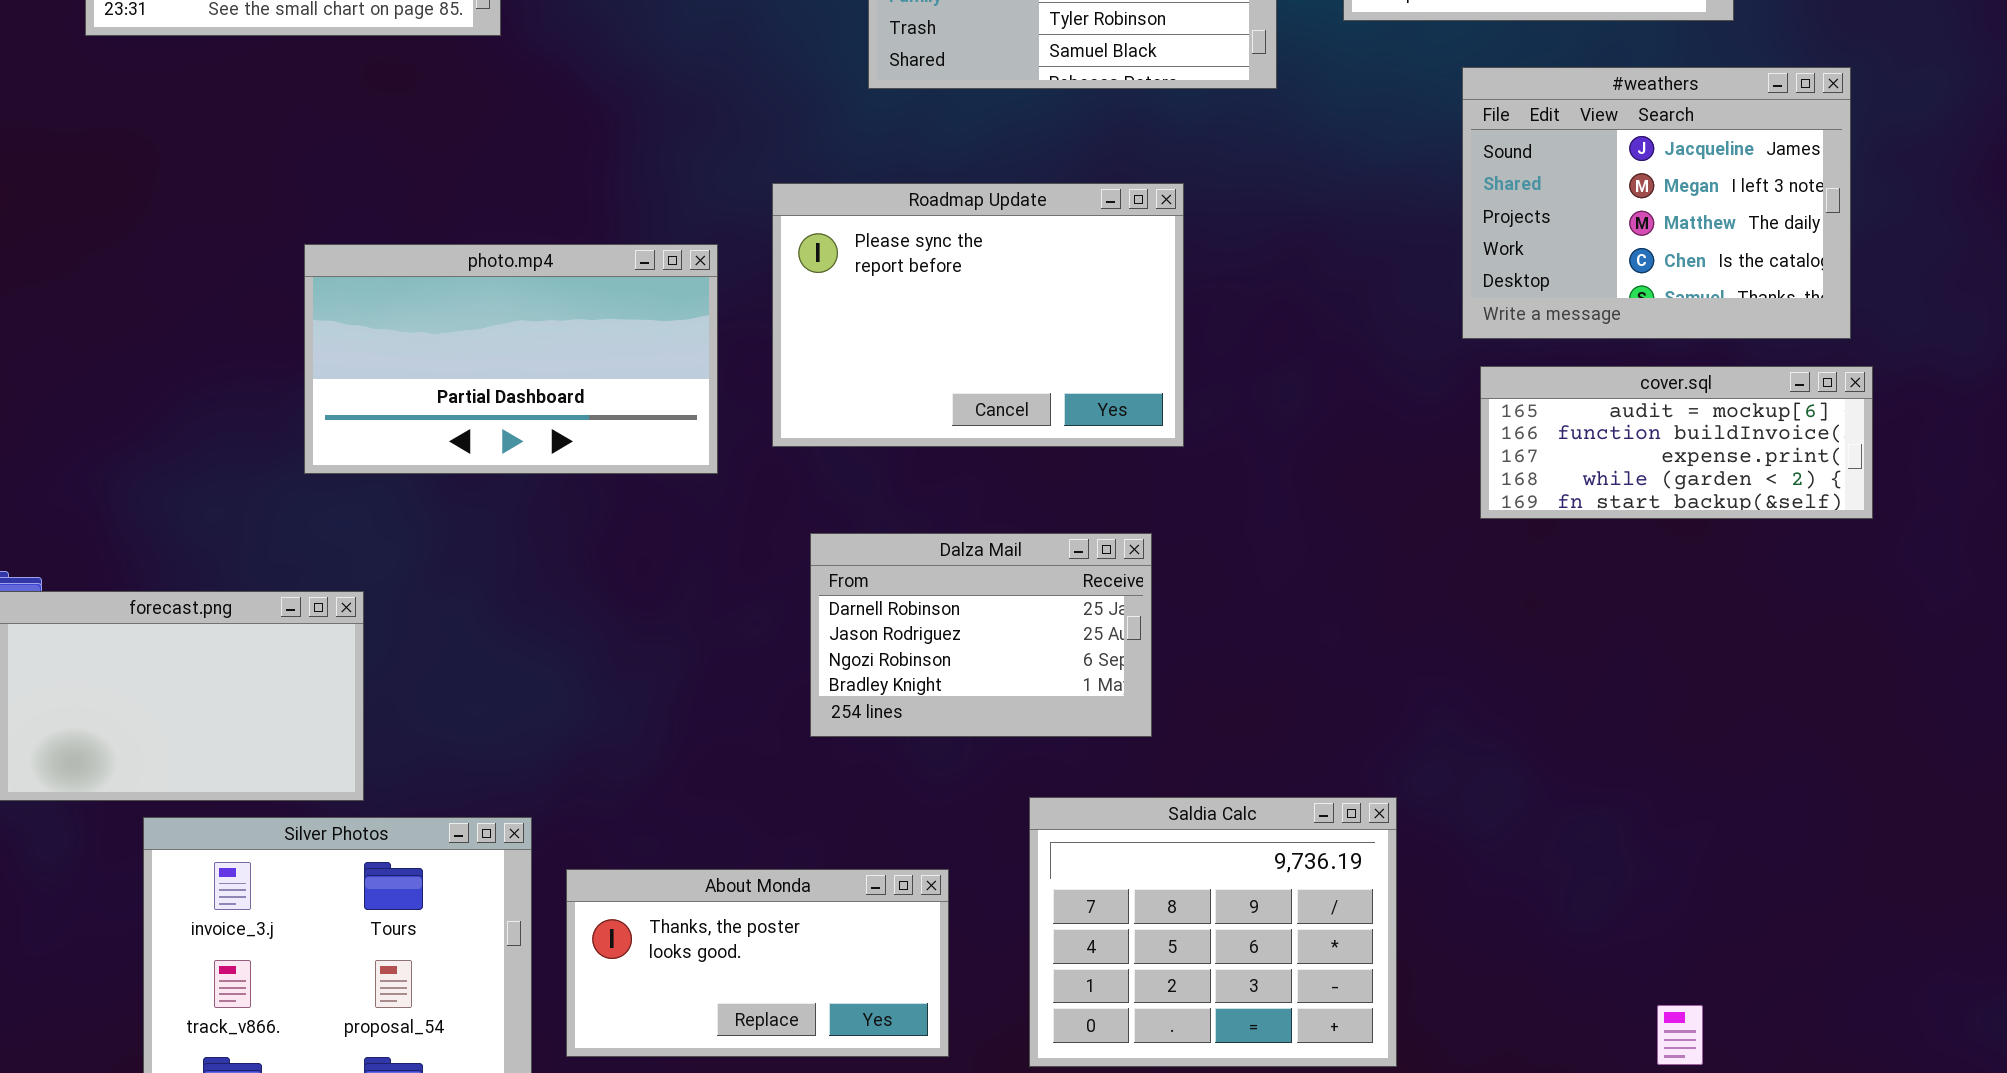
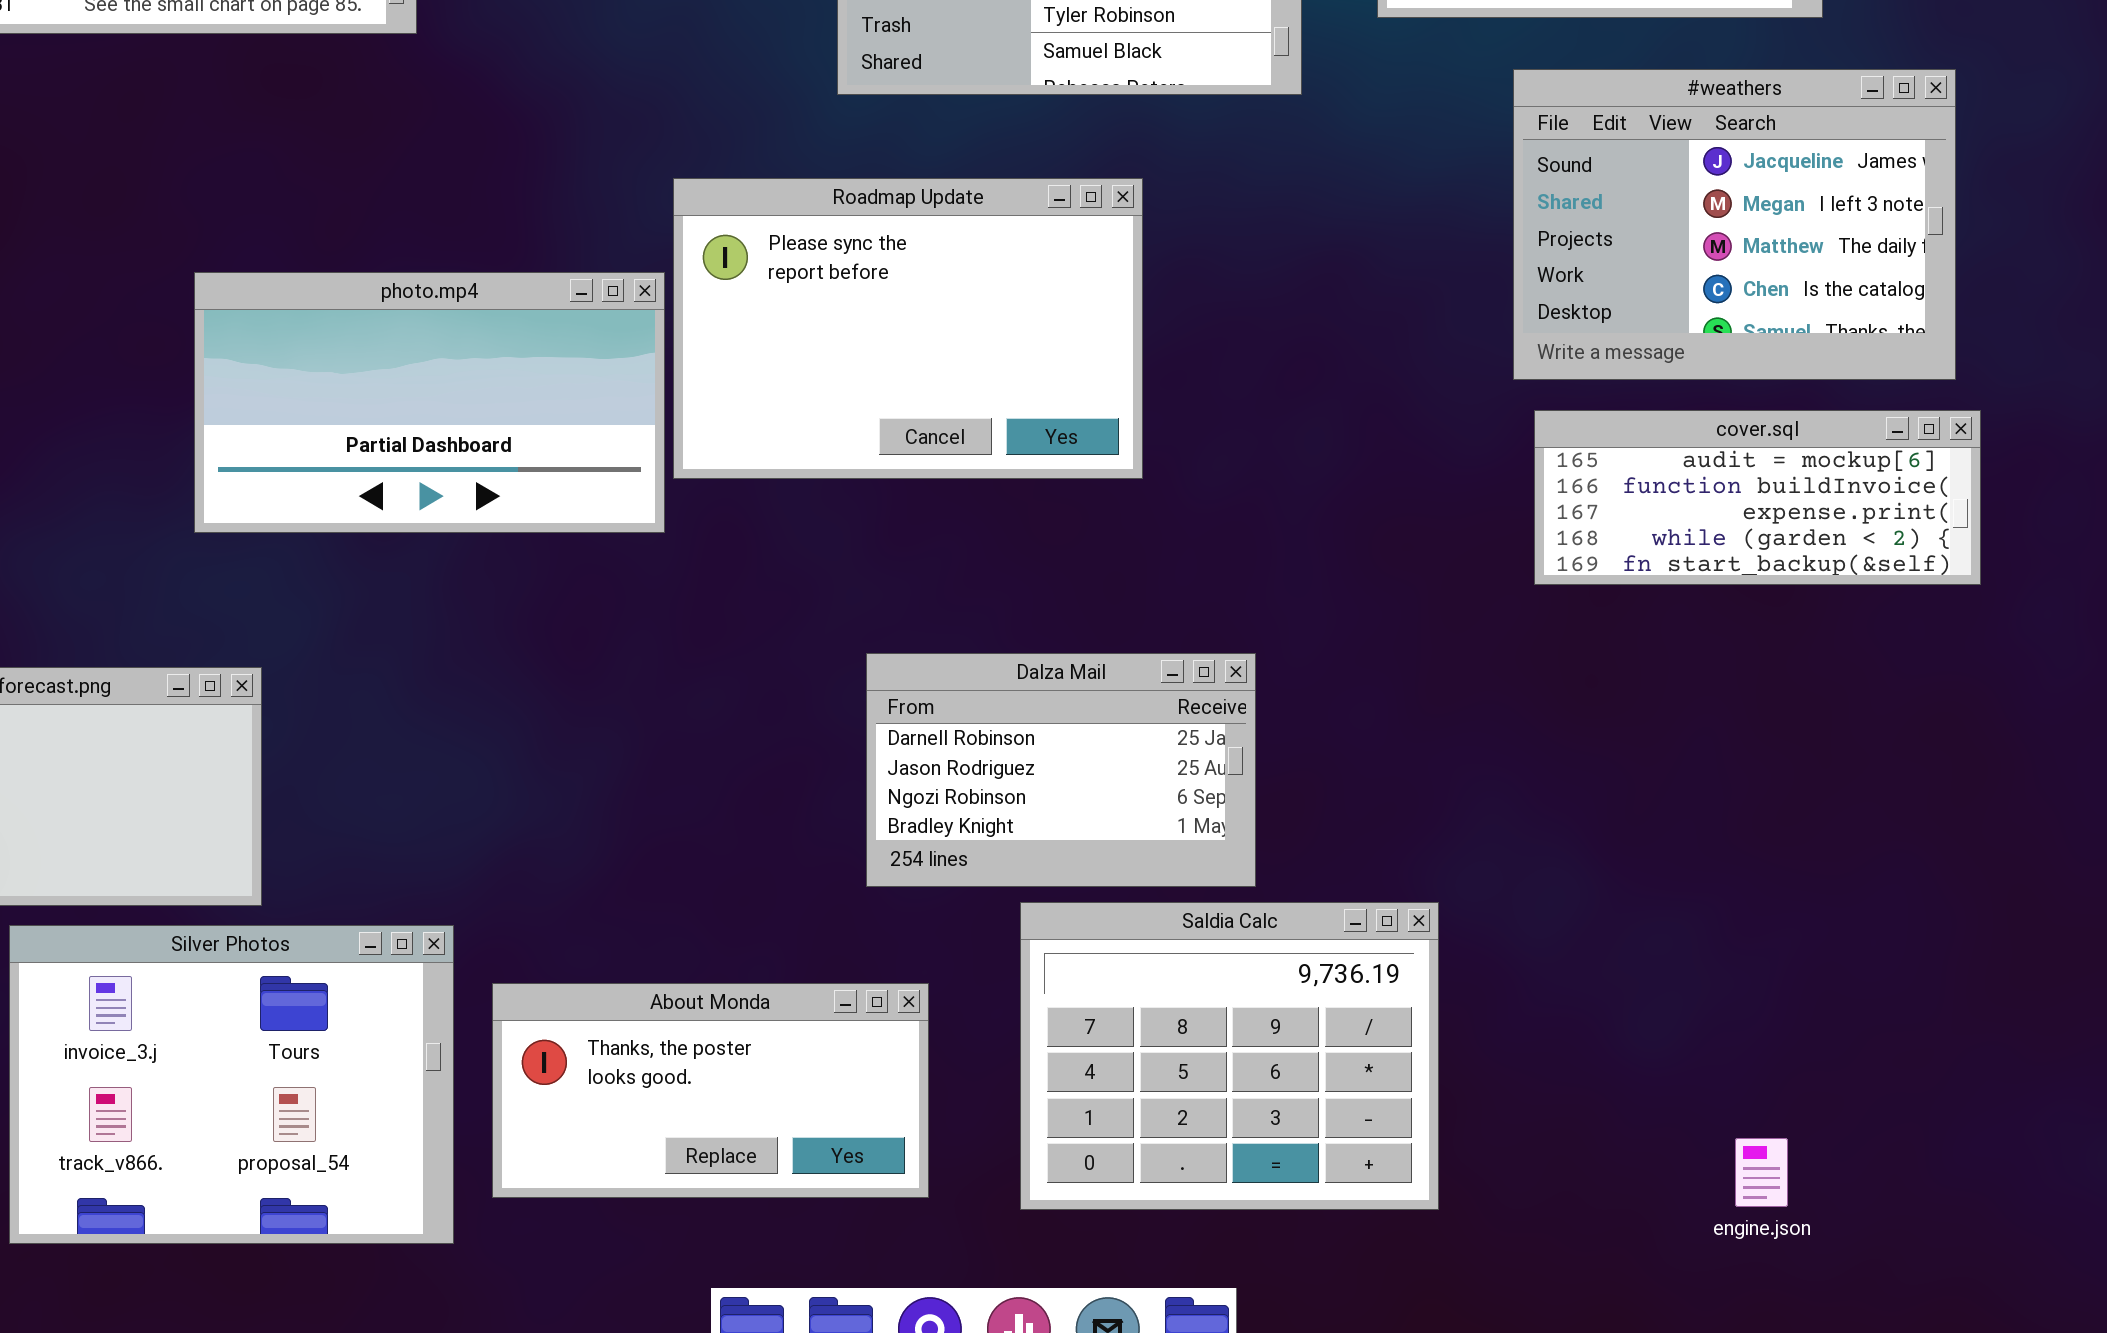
Roadmap Update: [772,183,1184,447] -> [673,178,1143,479], moved
Dalza Mail: [810,533,1152,737] -> [866,653,1256,887], moved

